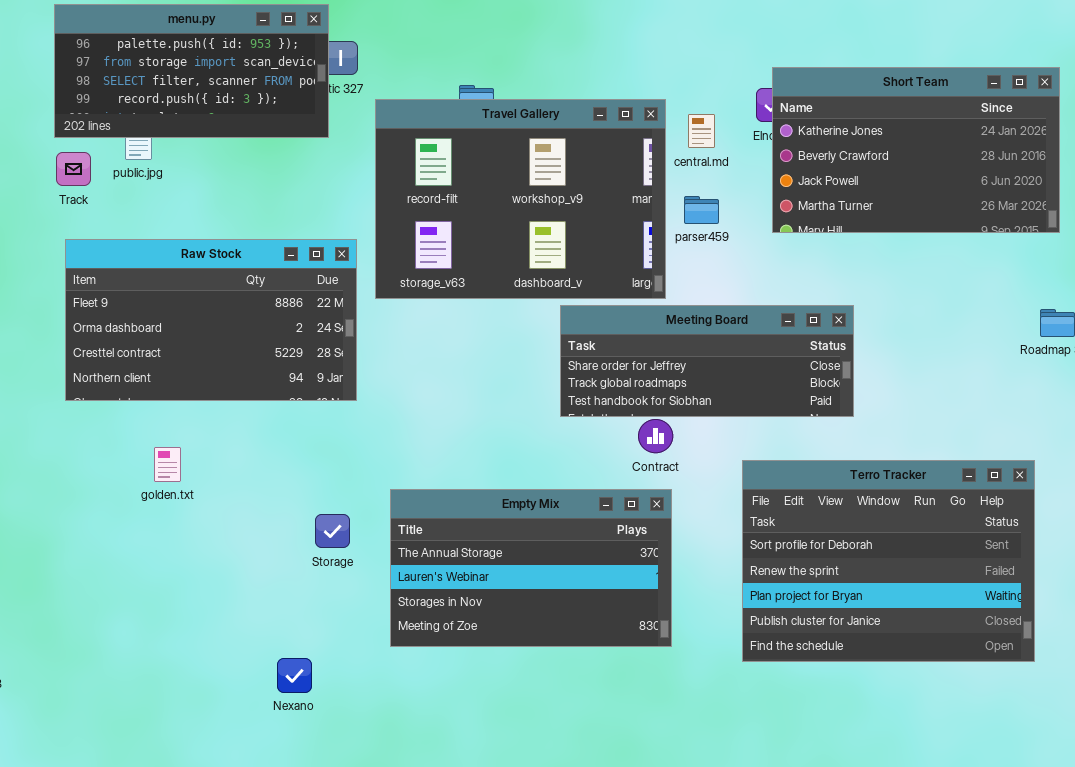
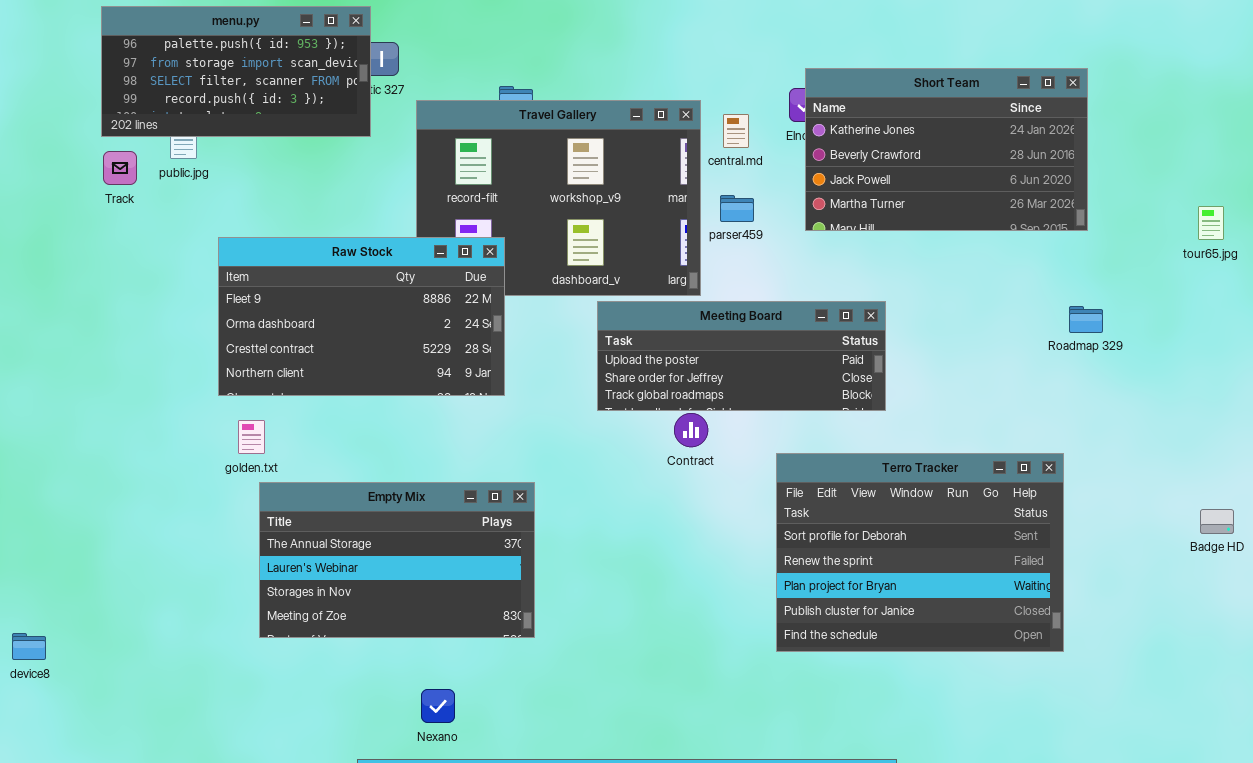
Raw Stock: [65,239,357,401] -> [218,237,505,396], moved
Meeting Board: [560,305,854,417] -> [597,301,886,411], scrolled up 1 row
golden.txt: [154,447,181,482] -> [238,420,265,454], moved
Empty Mix: [390,489,672,647] -> [259,482,535,638], moved
Nexano: [277,658,312,693] -> [421,689,455,723], moved

